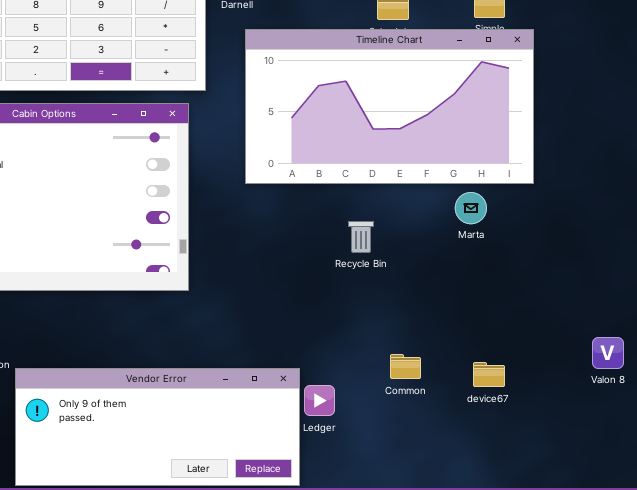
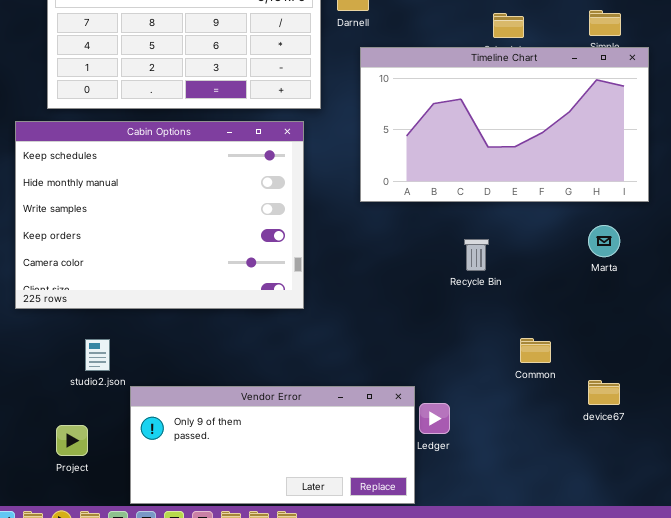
Marta: [455,192,487,224] -> [588,225,620,257], moved
Common: [390,354,421,379] -> [520,338,551,363], moved

